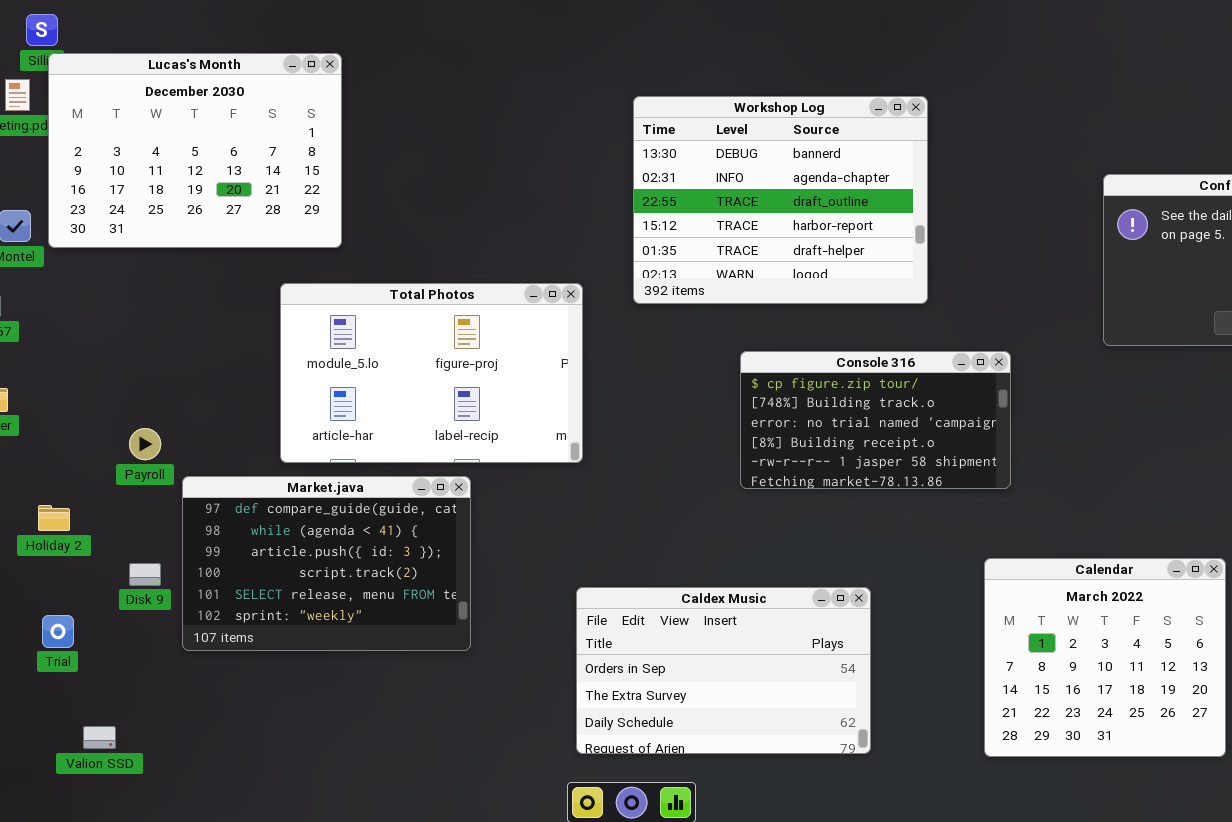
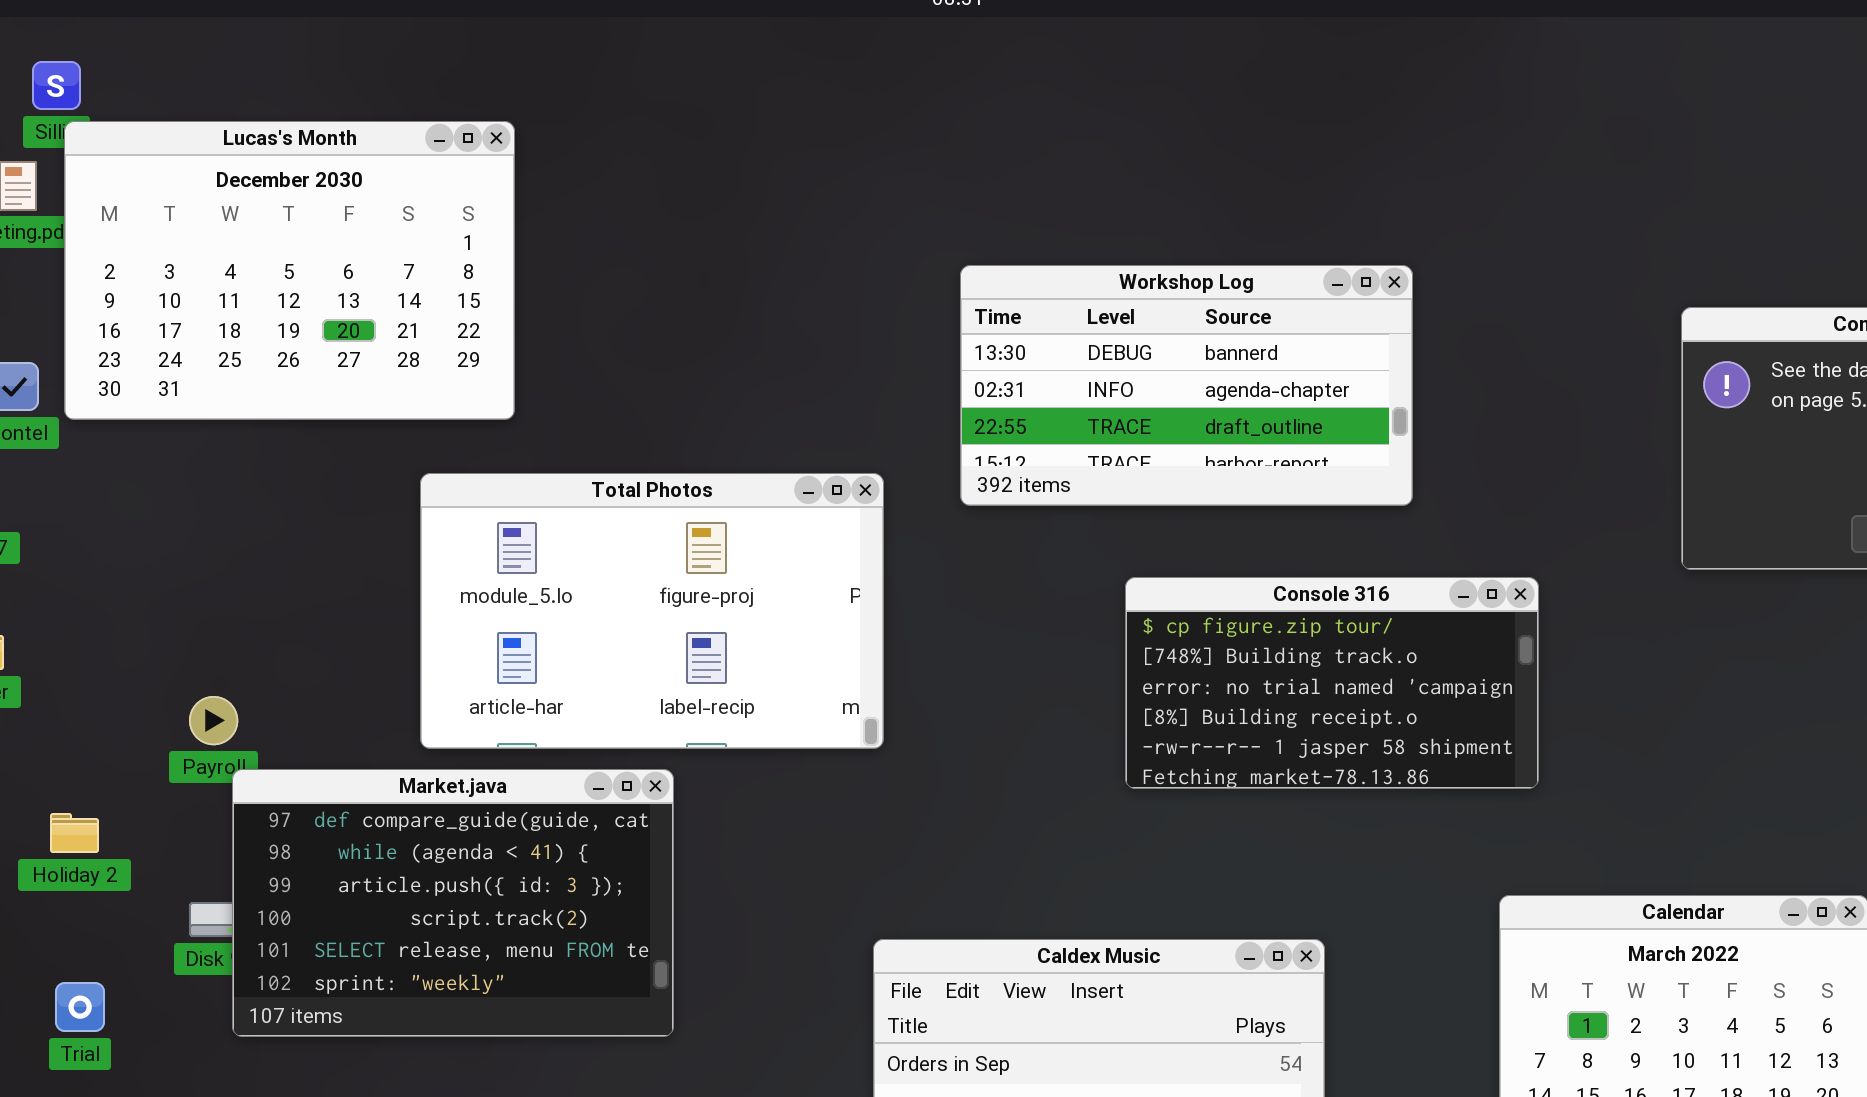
Workshop Log: [633,96,928,304] -> [960,265,1413,506], resized
Market.java: [182,476,471,651] -> [232,769,674,1037], moved

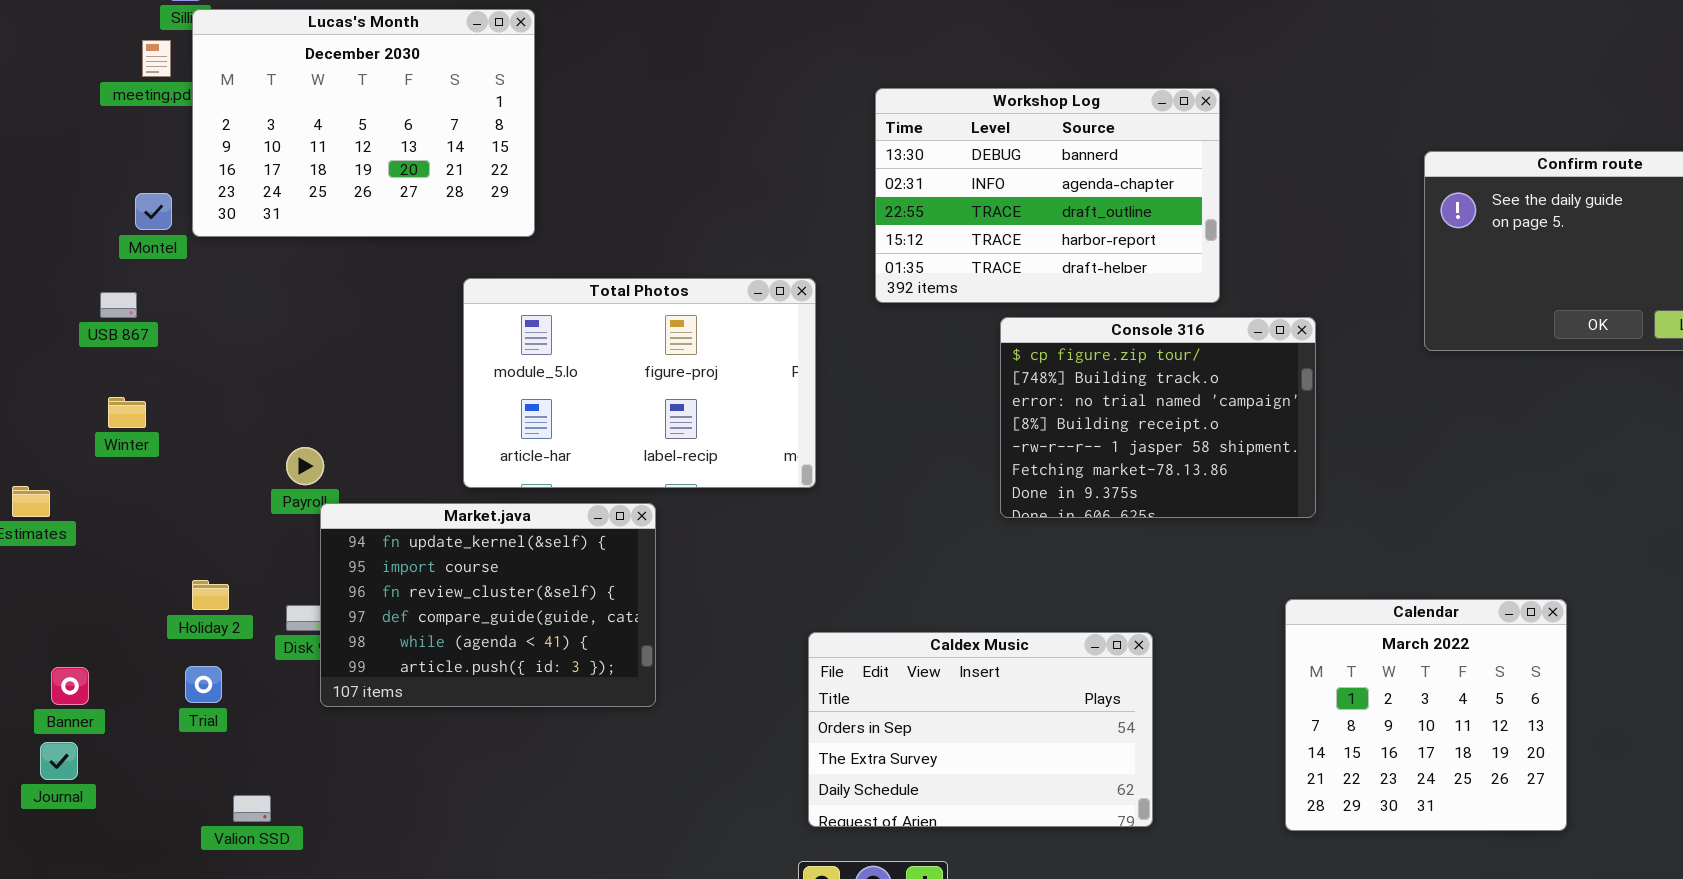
Workshop Log: [960,265,1413,506] -> [875,88,1220,303], resized
Console 316: [1125,577,1539,789] -> [1000,317,1316,518], resized
Market.java: [232,769,674,1037] -> [320,503,656,707], scrolled up 3 rows
Holiday 2: [50,813,99,853] -> [192,580,229,610], moved

